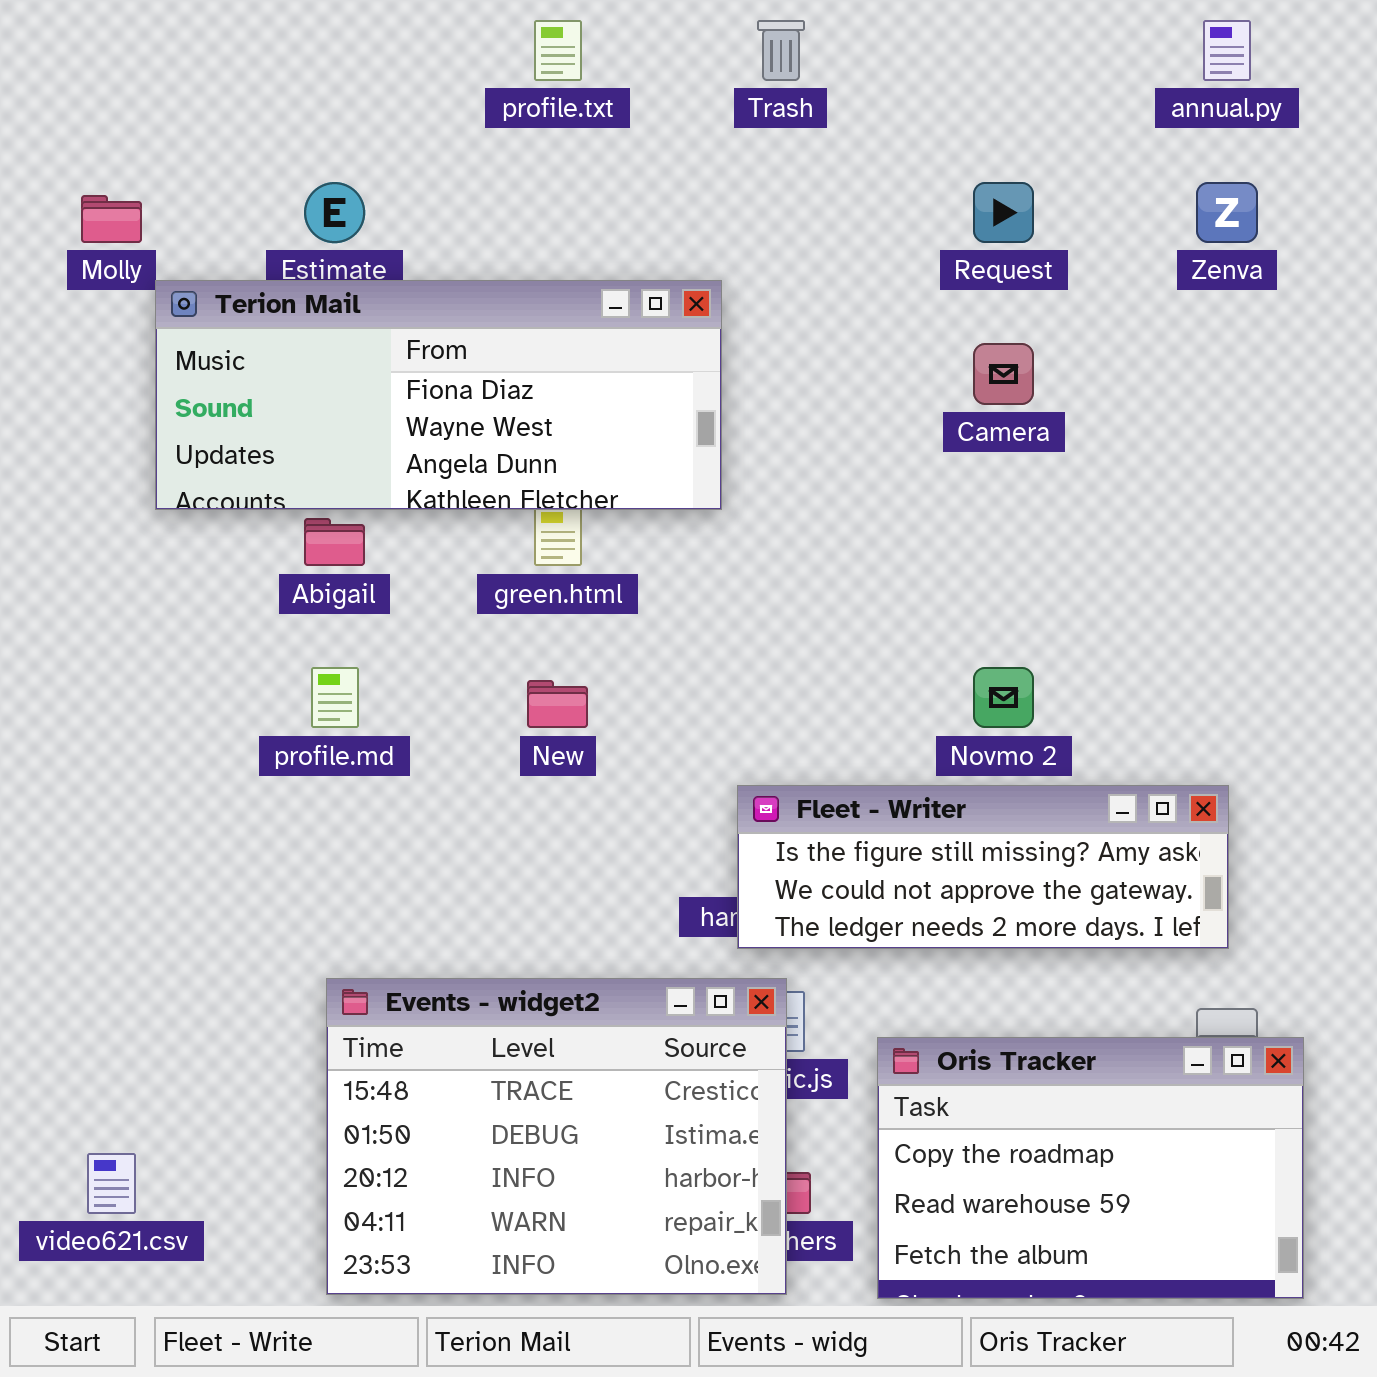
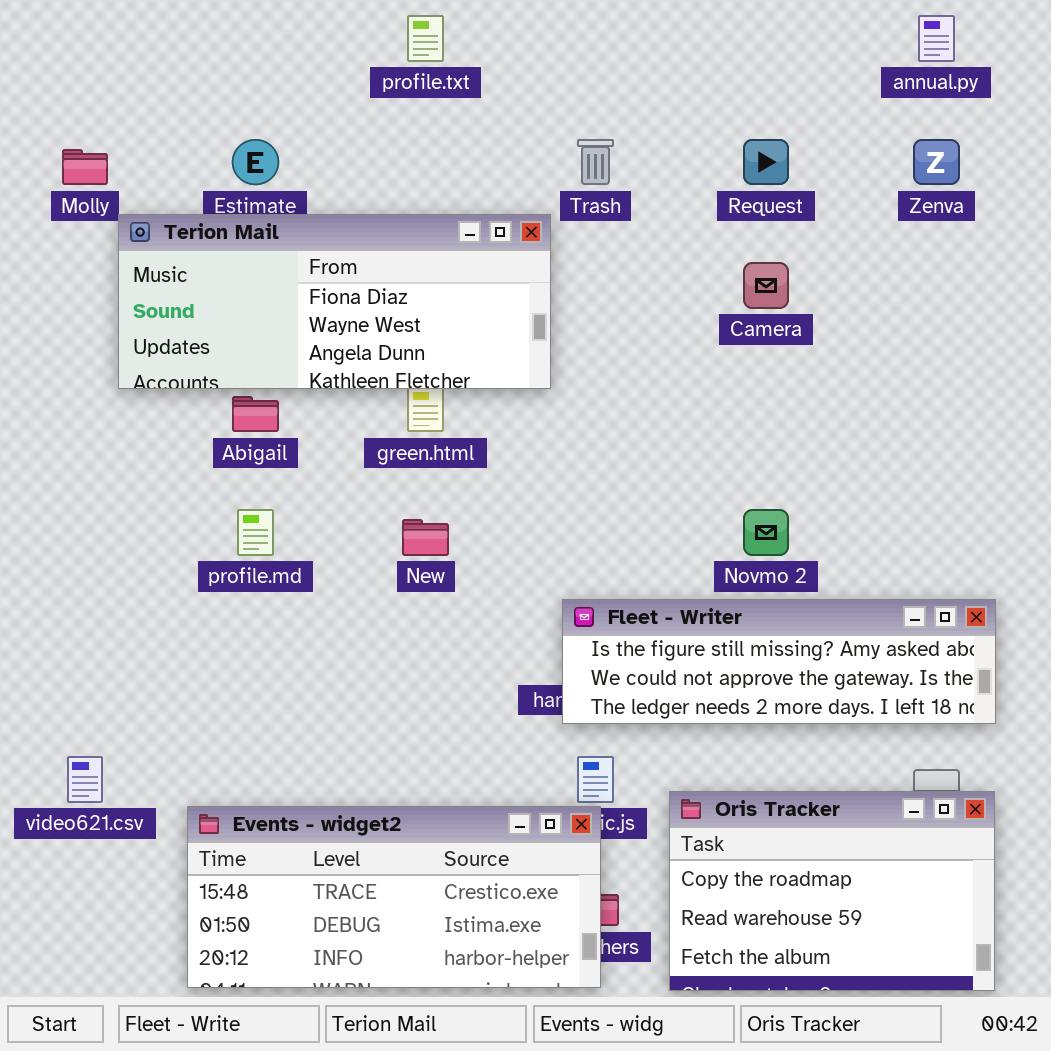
Trash: [757,20,805,81] -> [577,139,614,185], moved
Fleet - Writer: [737,785,1229,949] -> [562,599,996,724], resized
Events - widget2: [326,978,787,1295] -> [187,806,601,988], resized
video621.csv: [87,1153,136,1214] -> [67,756,103,803], moved

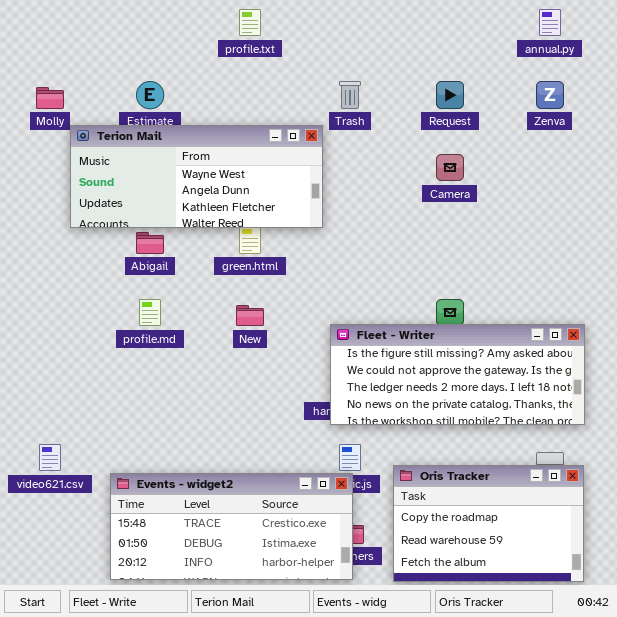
Terion Mail: [118,214,551,389] -> [70,125,323,228], scrolled down 1 row
Fleet - Writer: [562,599,996,724] -> [330,324,585,425], resized

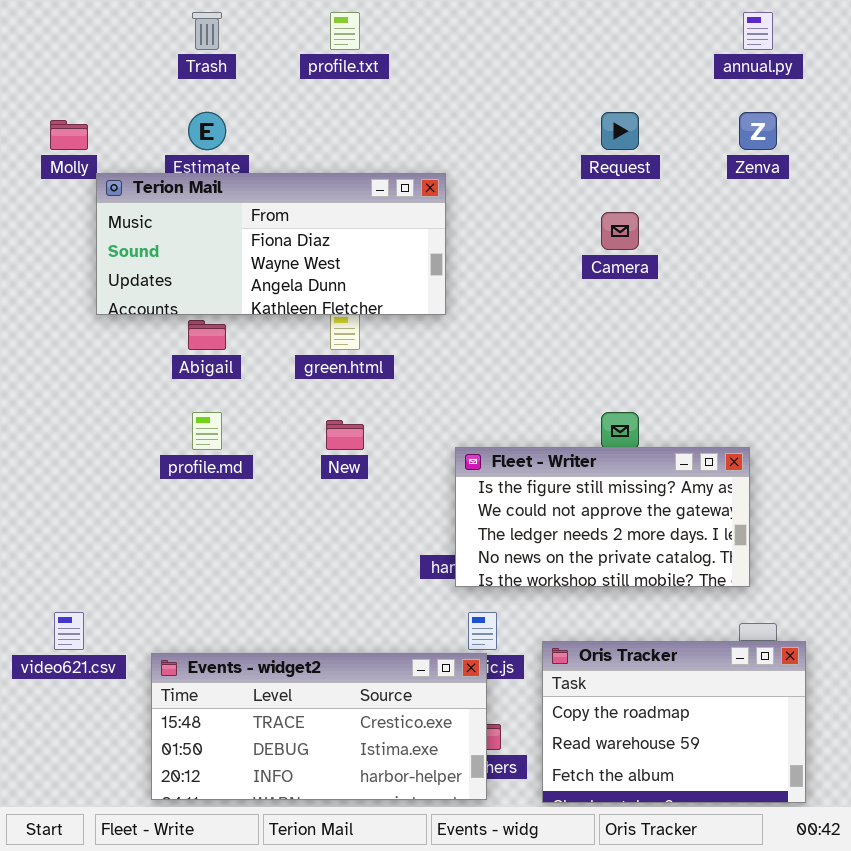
Trash: [339,81,361,109] -> [192,12,222,50], moved
Terion Mail: [70,125,323,228] -> [96,173,446,315], scrolled up 1 row
Fleet - Writer: [330,324,585,425] -> [455,447,750,587], resized

